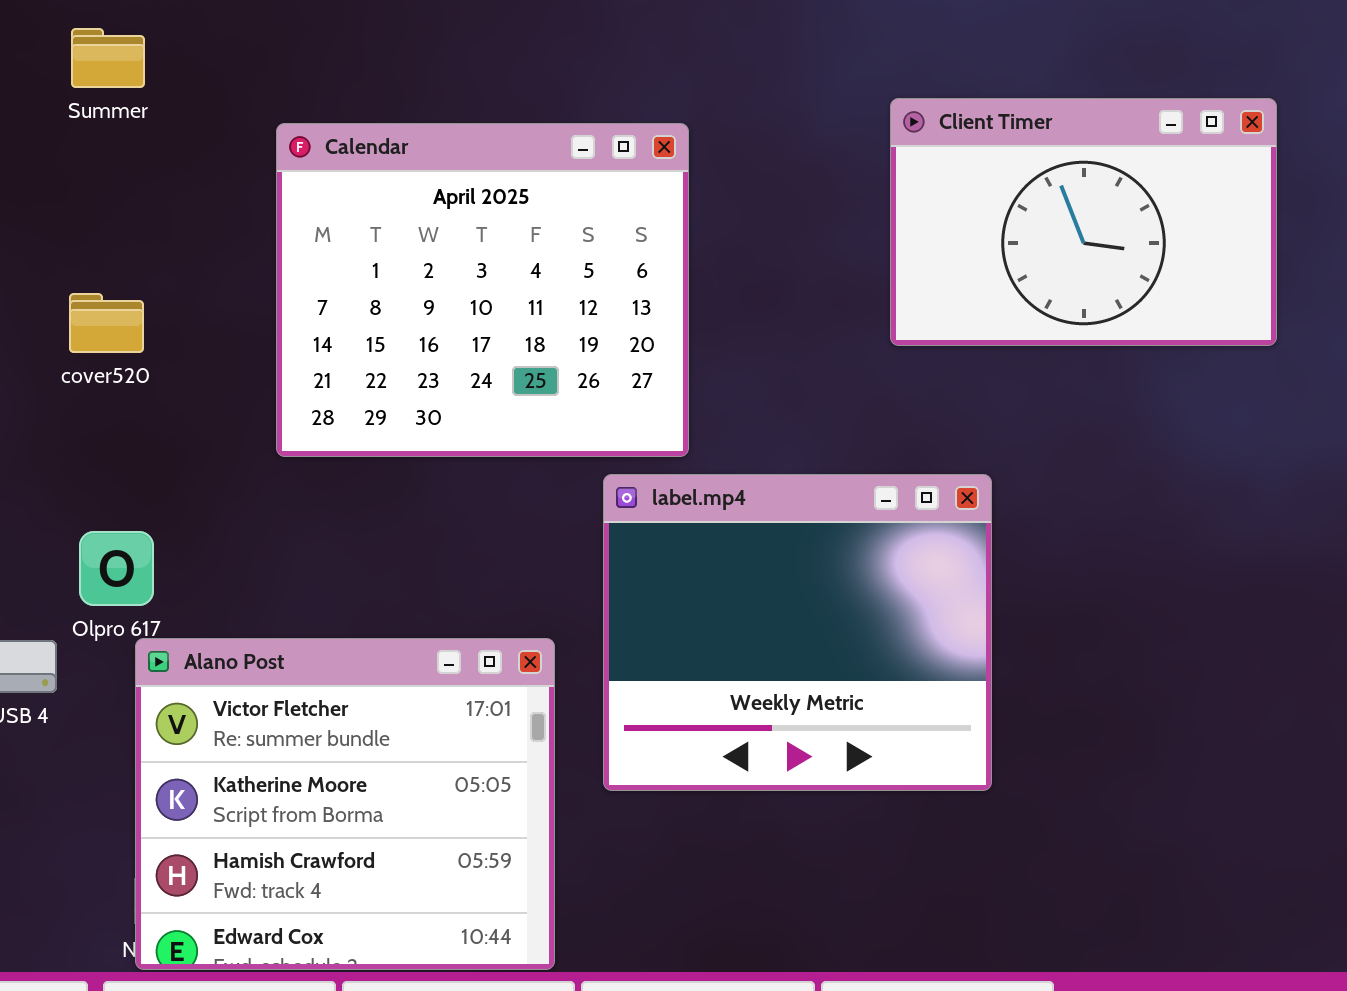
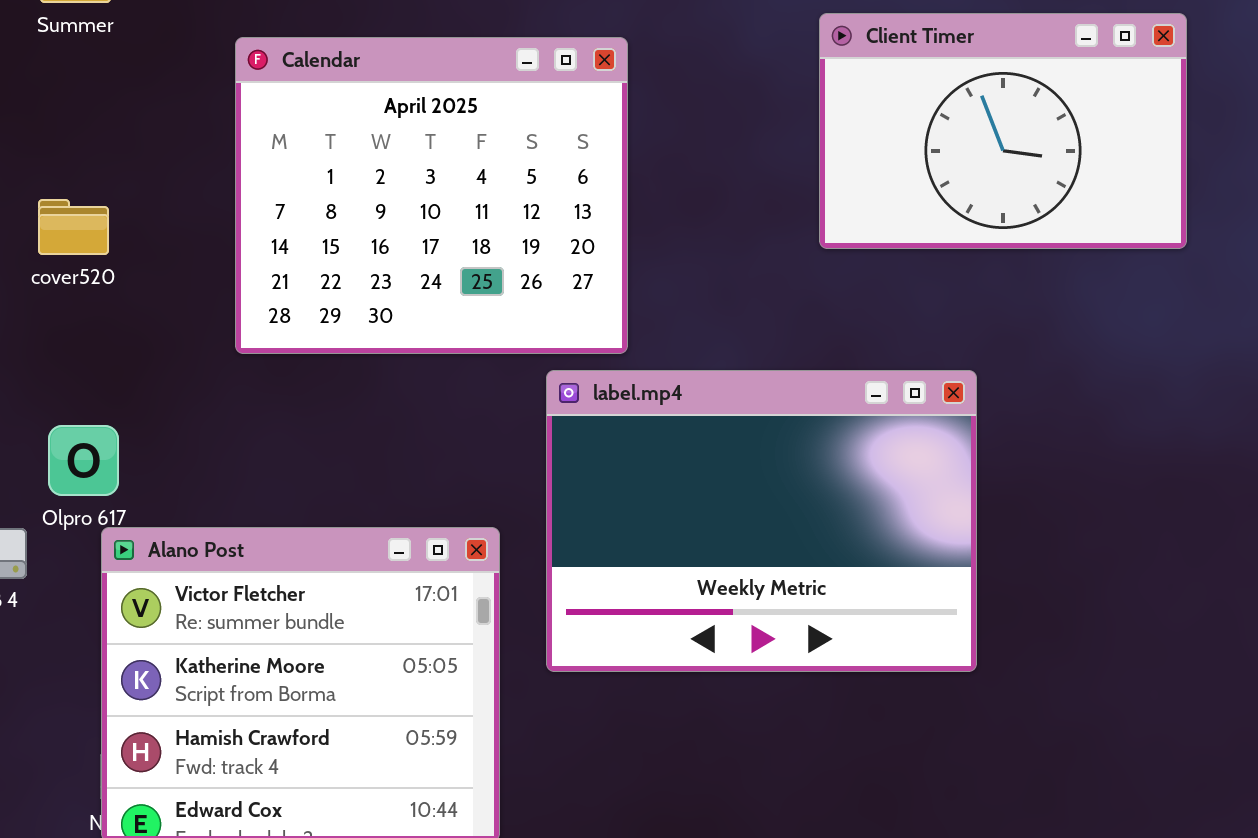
label.mp4: [603,474,992,791] -> [546,370,977,672], resized

